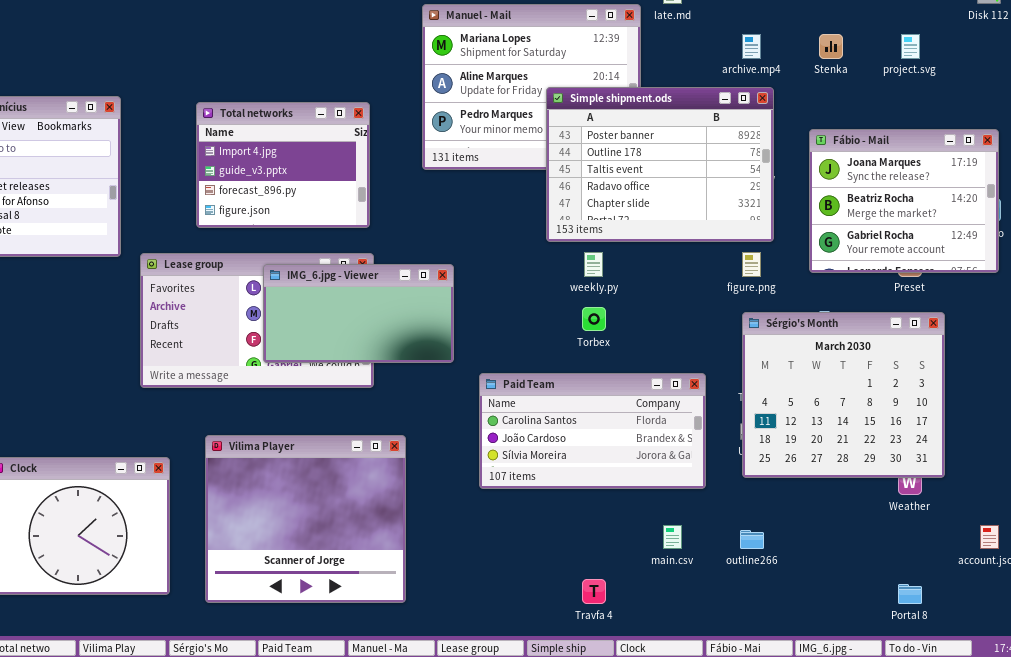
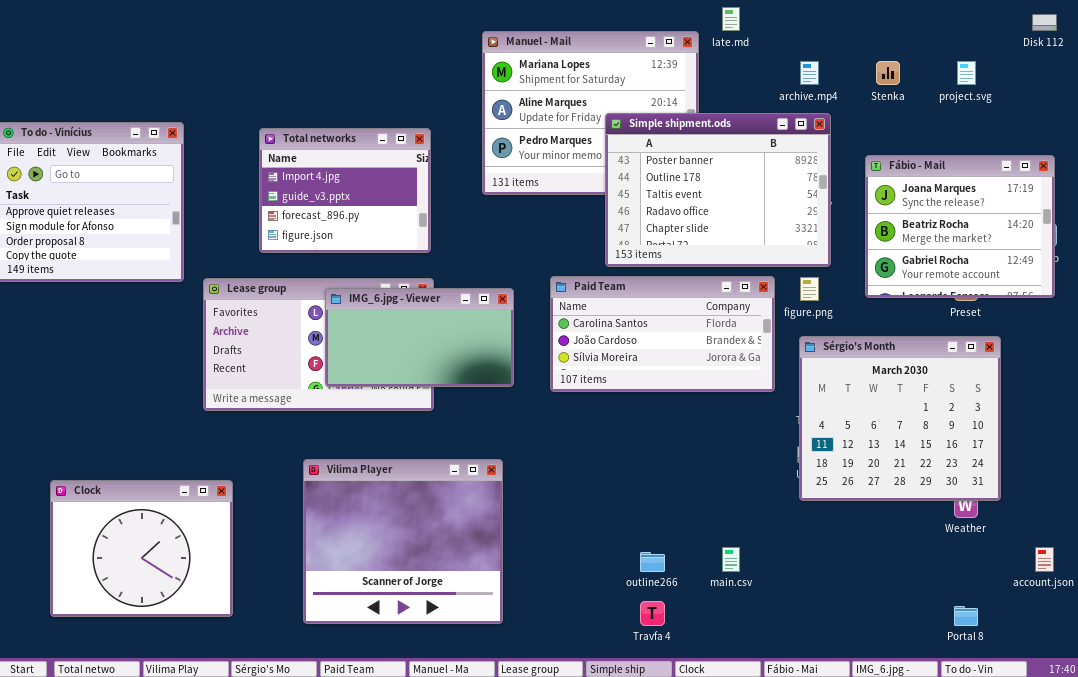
Paid Team: [479,373,706,489] -> [550,276,775,392], moved
Vilima Player: [205,435,406,603] -> [303,459,503,624], moved
outline266: [740,530,764,549] -> [640,552,665,572], moved

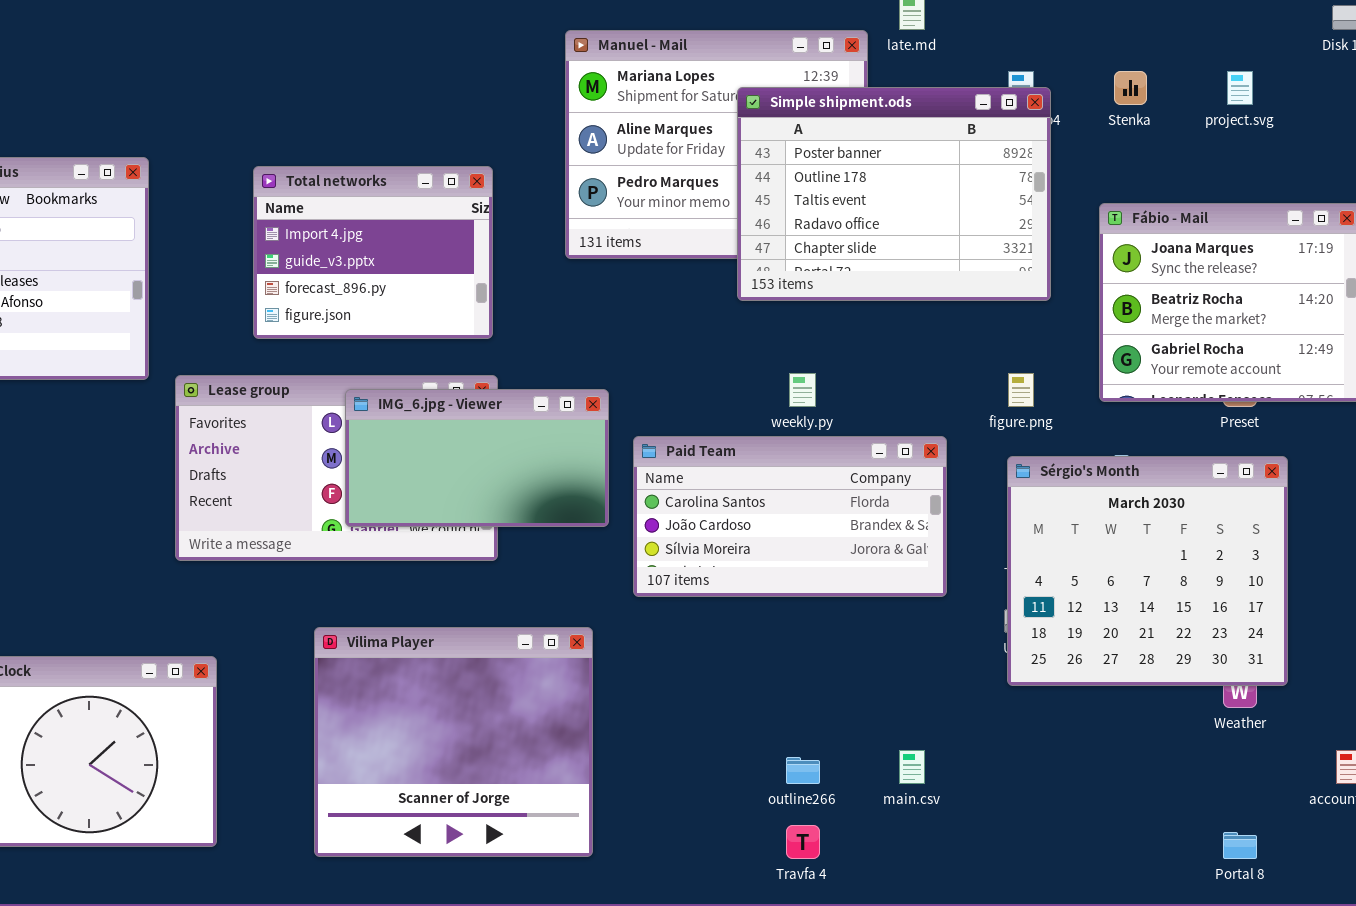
Simple shipment.ods: [605,113,831,267] -> [737,87,1051,301], moved
Paid Team: [550,276,775,392] -> [633,436,947,597], moved

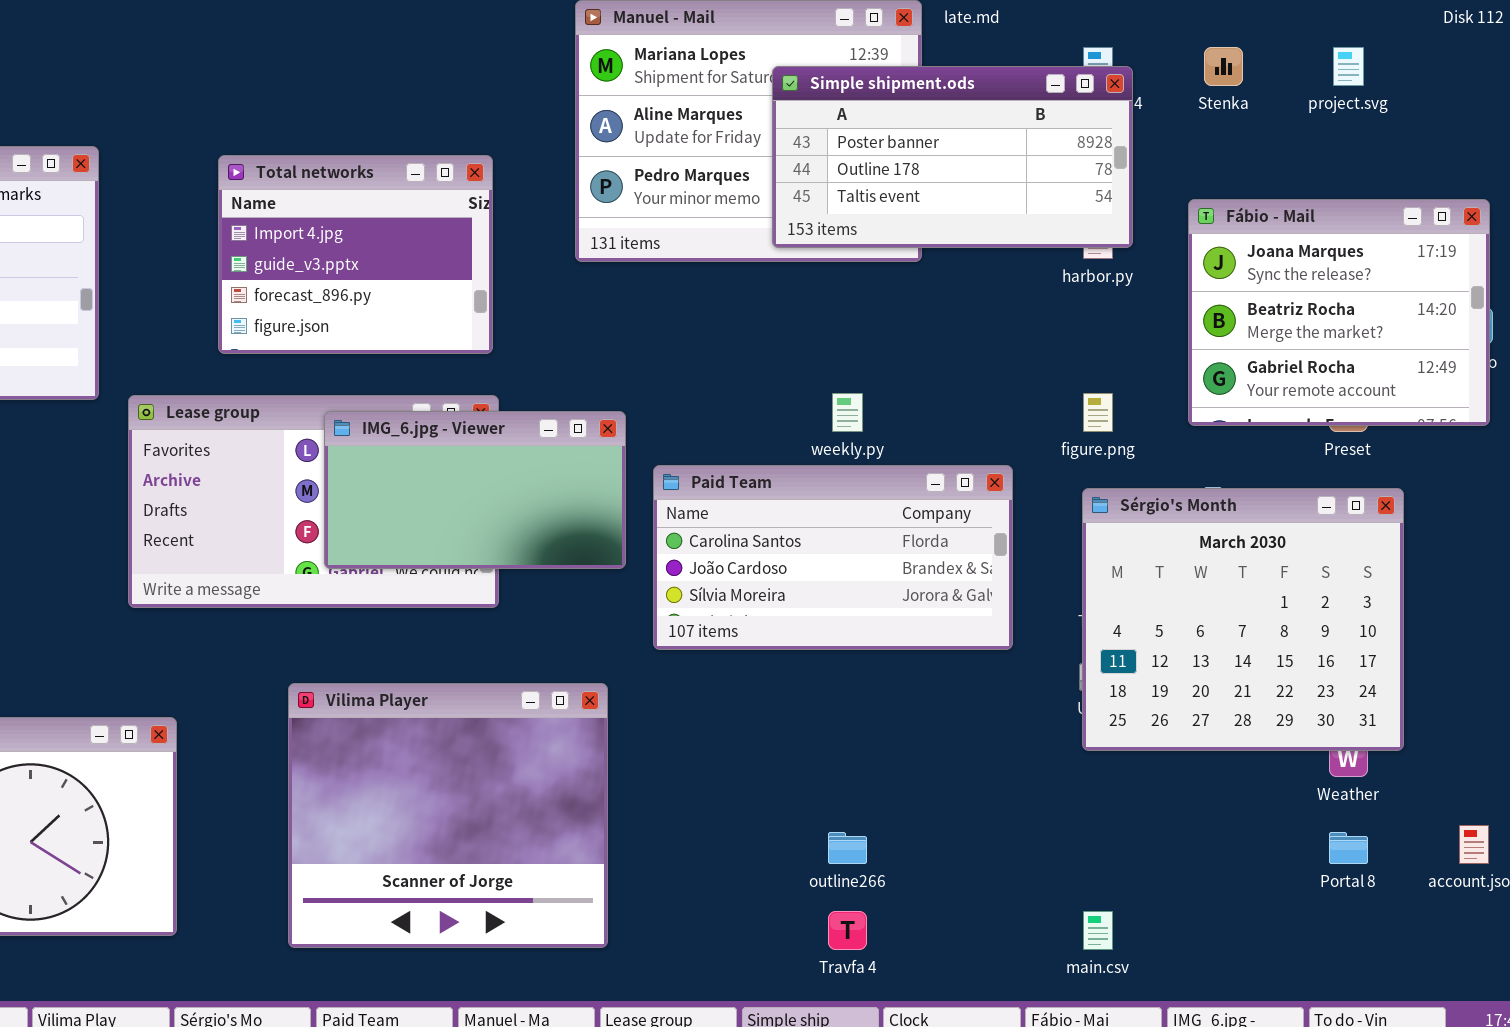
Simple shipment.ods: [737,87,1051,301] -> [772,66,1133,248], resized
main.csv: [899,750,925,784] -> [1083,911,1113,950], moved
Portal 8: [1223,832,1257,859] -> [1329,832,1368,864], moved

